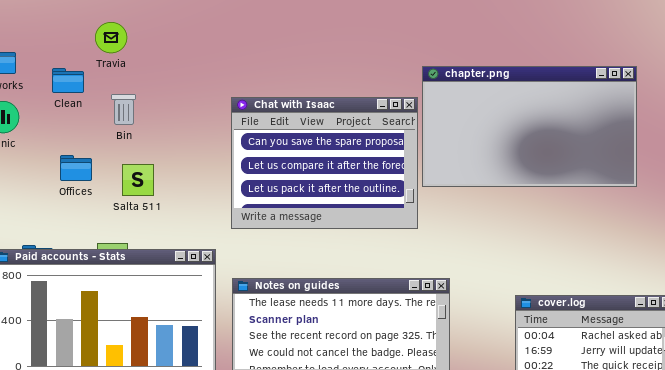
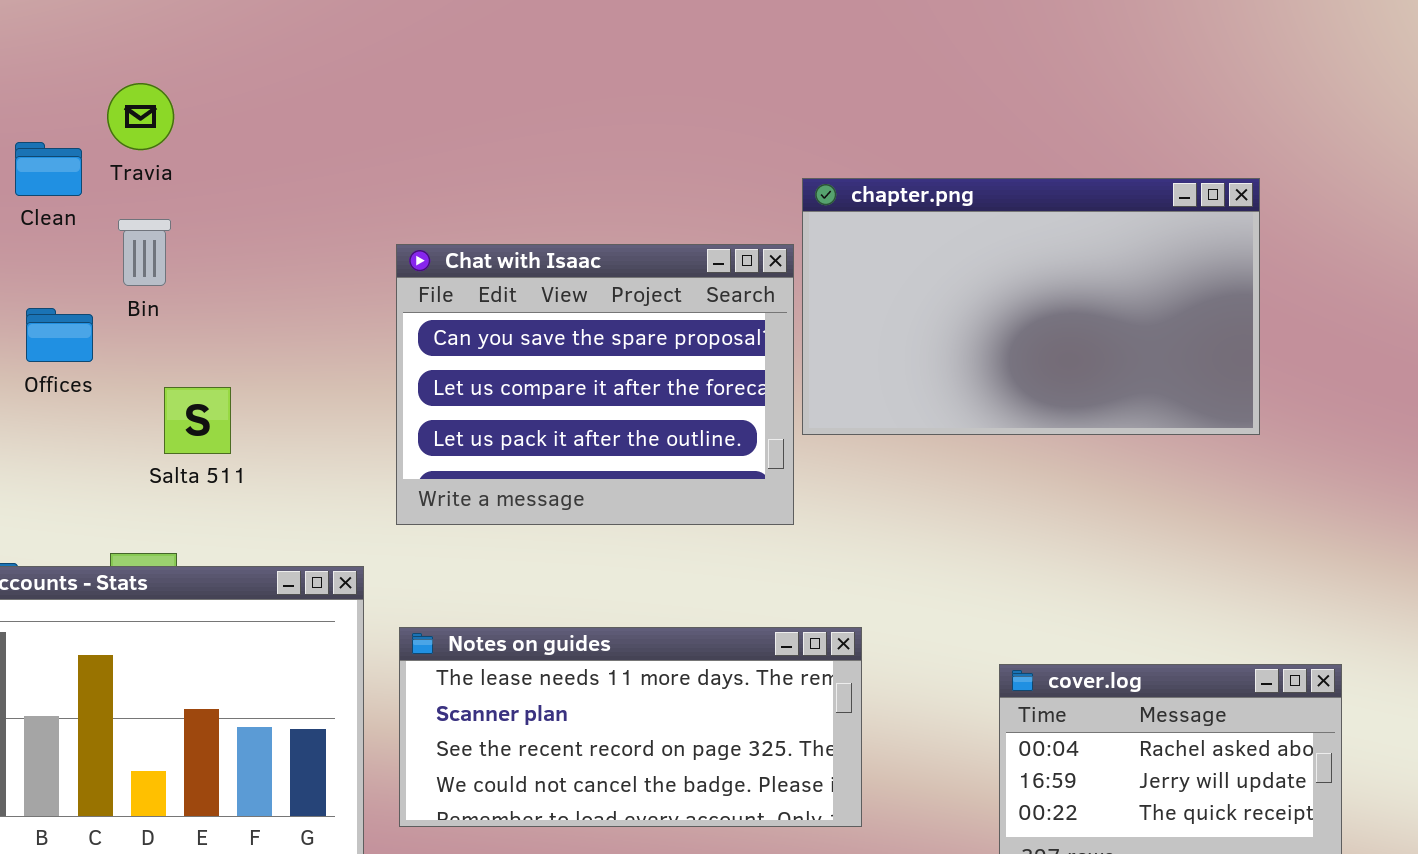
Clean: [52,68,84,93] -> [15,142,82,196], moved
Bin: [111,94,136,125] -> [118,219,171,286], moved
Offices: [60,155,92,181] -> [26,308,93,362], moved

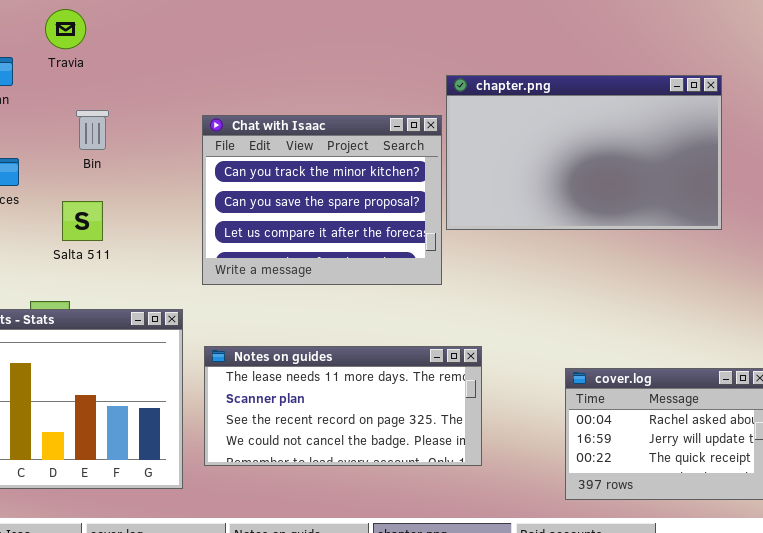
Travia: [107,83,174,150] -> [45,9,86,49], moved
Bin: [118,219,171,286] -> [76,110,109,150], moved
Chat with Isaac: [396,244,794,525] -> [202,115,442,285], scrolled up 1 row

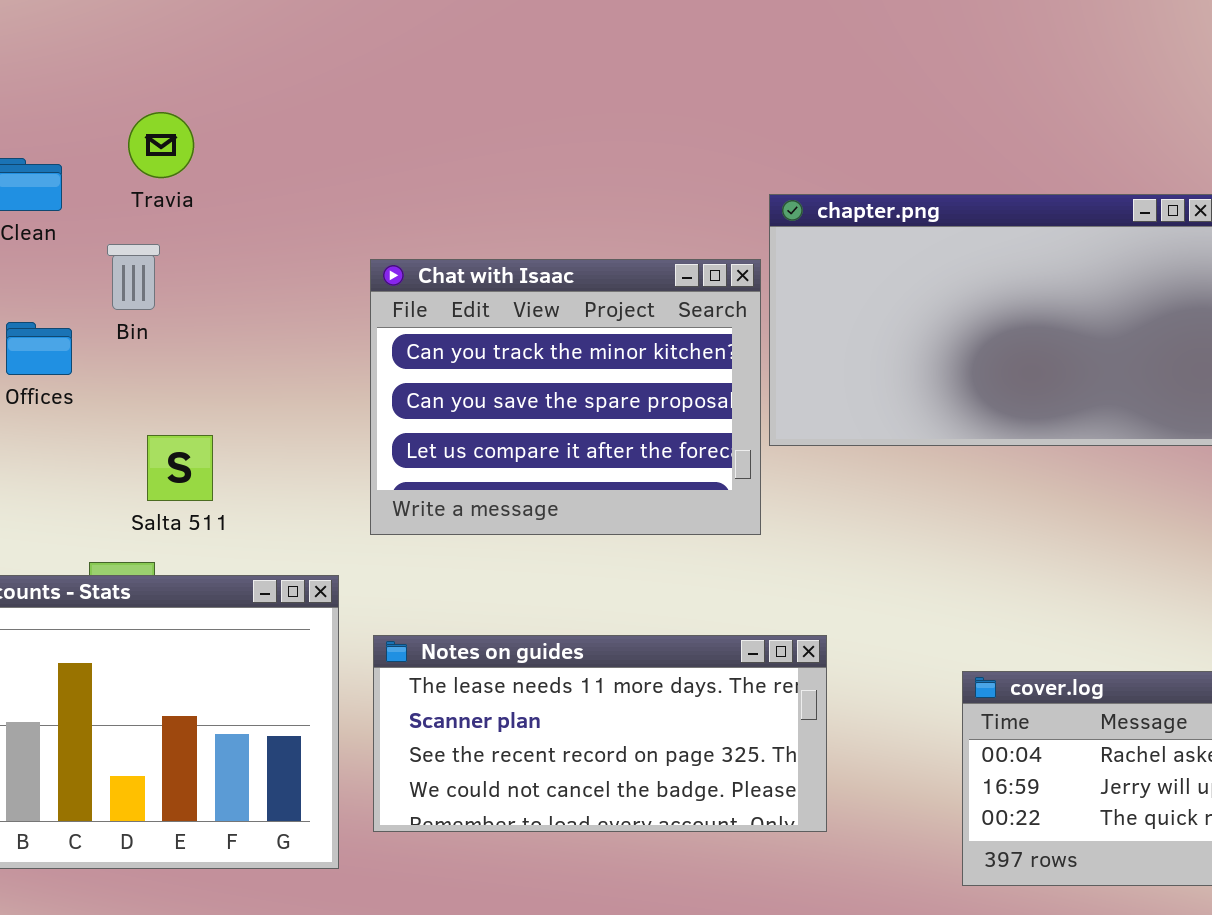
Travia: [45,9,86,49] -> [128,112,194,178], moved
Bin: [76,110,109,150] -> [107,244,160,310], moved
Salta 511: [62,201,103,241] -> [147,435,213,501], moved

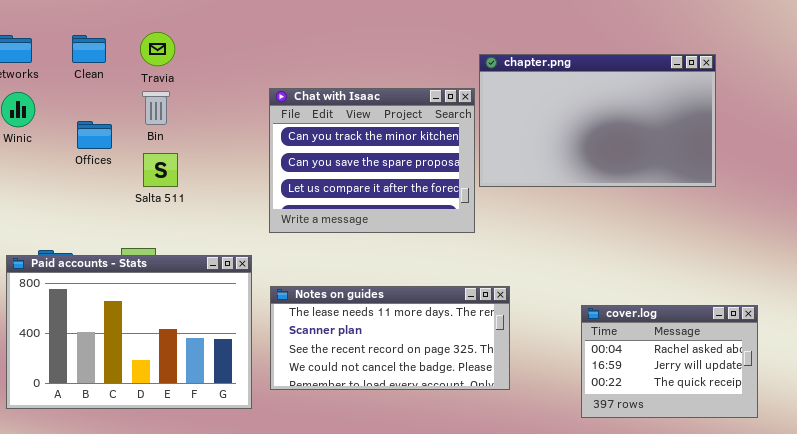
Travia: [128,112,194,178] -> [140,32,175,66], moved
Bin: [107,244,160,310] -> [142,91,170,125], moved
Salta 511: [147,435,213,501] -> [143,153,178,187], moved

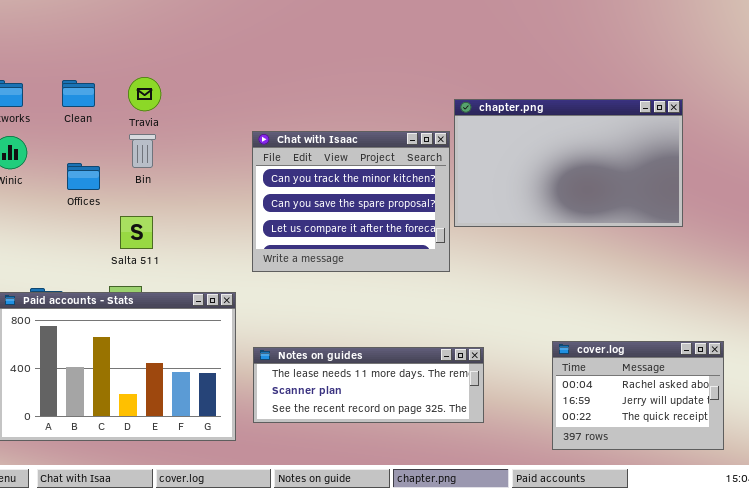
Salta 511: [143,153,178,187] -> [120,216,153,249], moved
Notes on guides: [270,286,510,390] -> [253,347,484,423], resized

